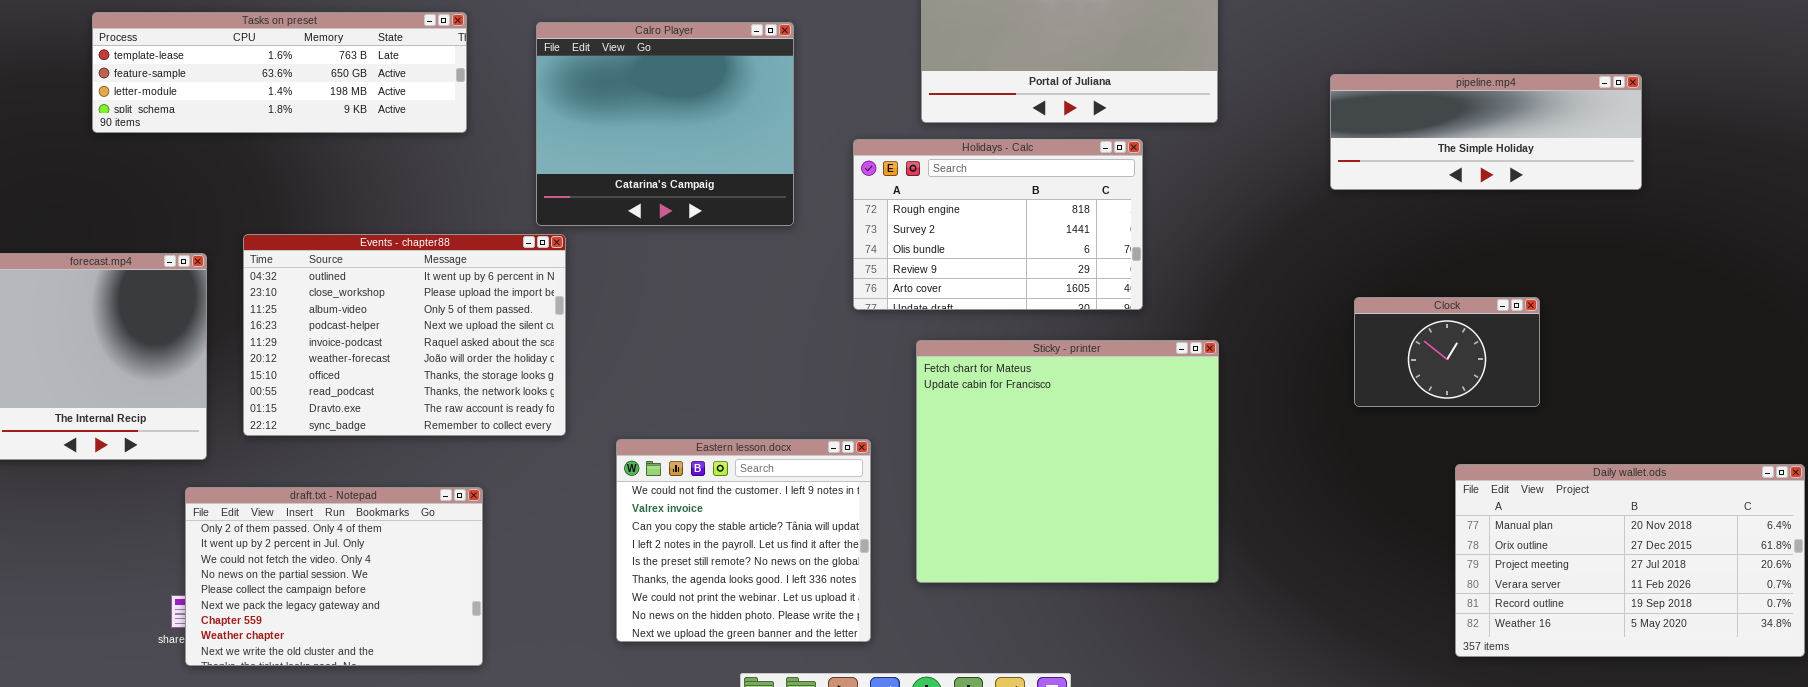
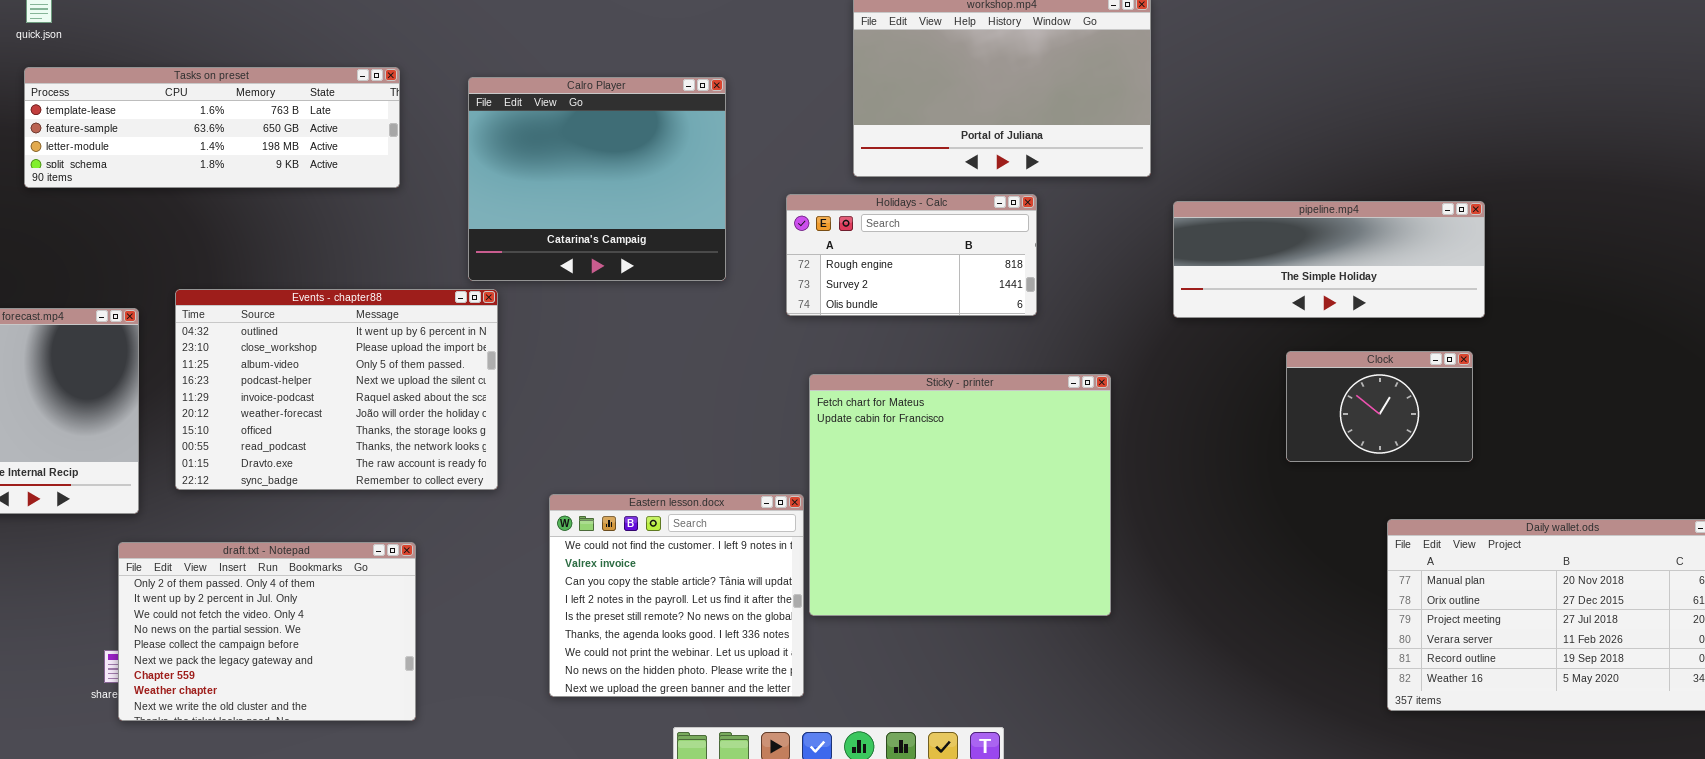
pipeline.mp4: [1330,74,1642,190] -> [1173,201,1485,318], moved
Holidays - Calc: [853,139,1143,310] -> [786,194,1037,316], resized
Sticky - printer: [916,340,1219,583] -> [809,374,1111,616], moved

